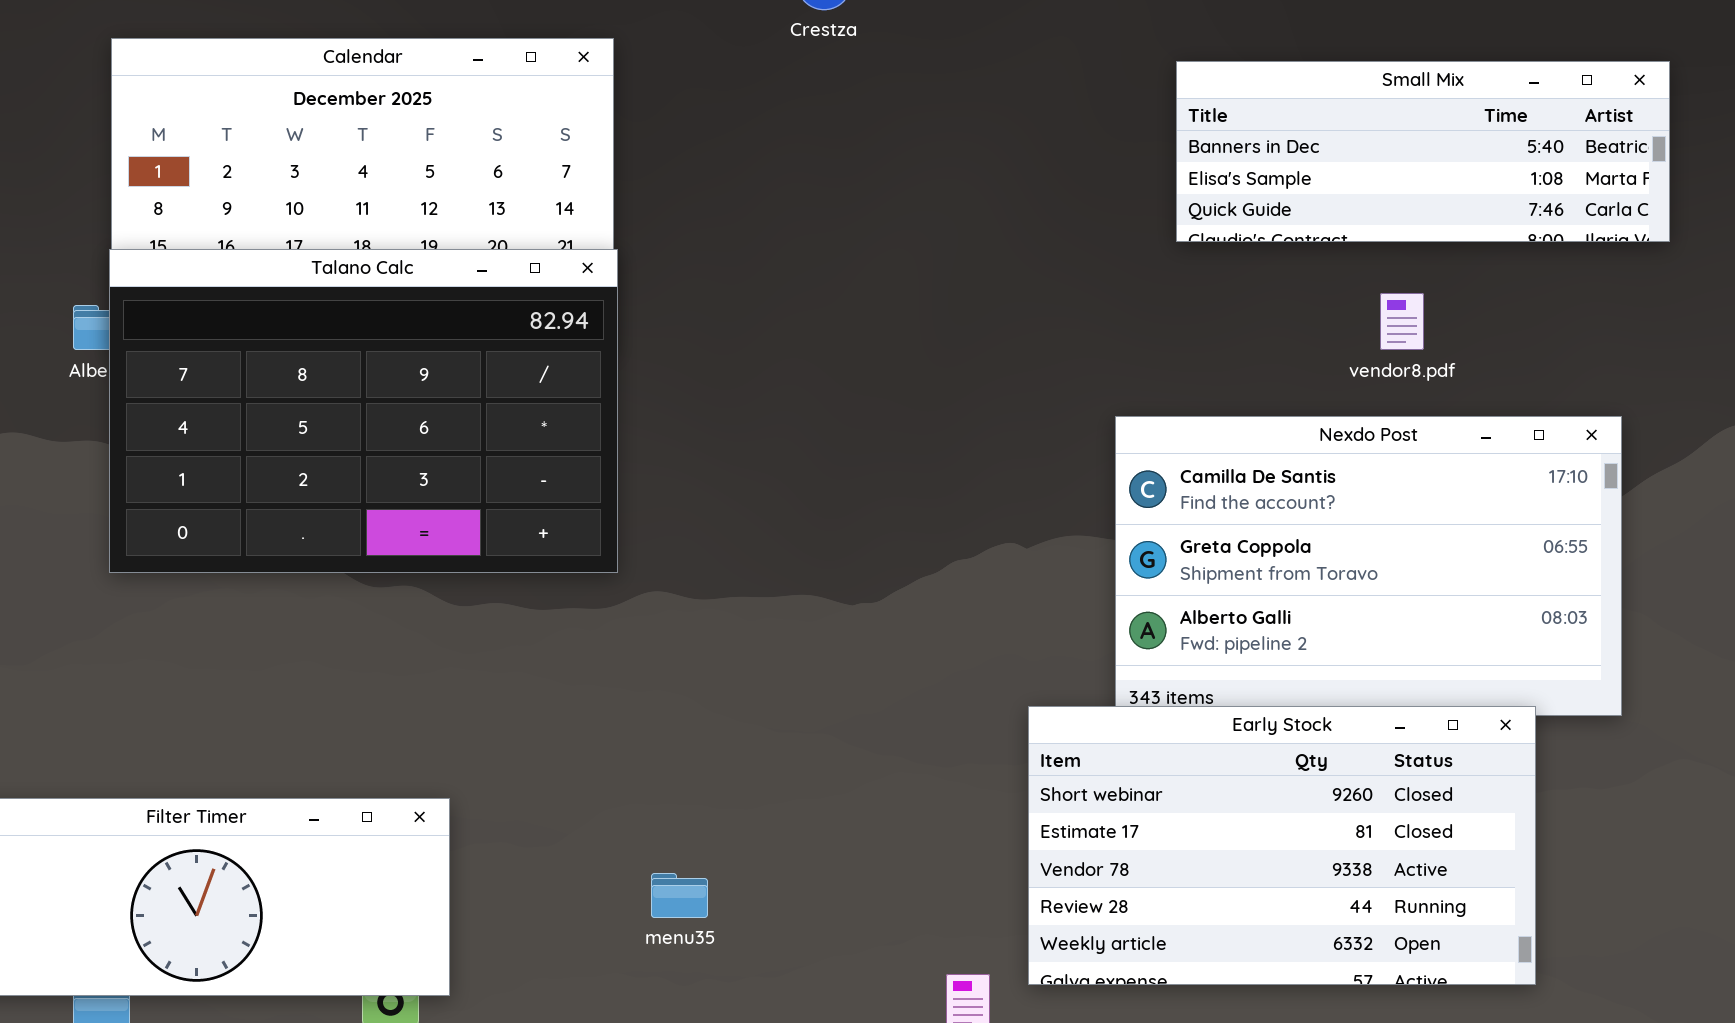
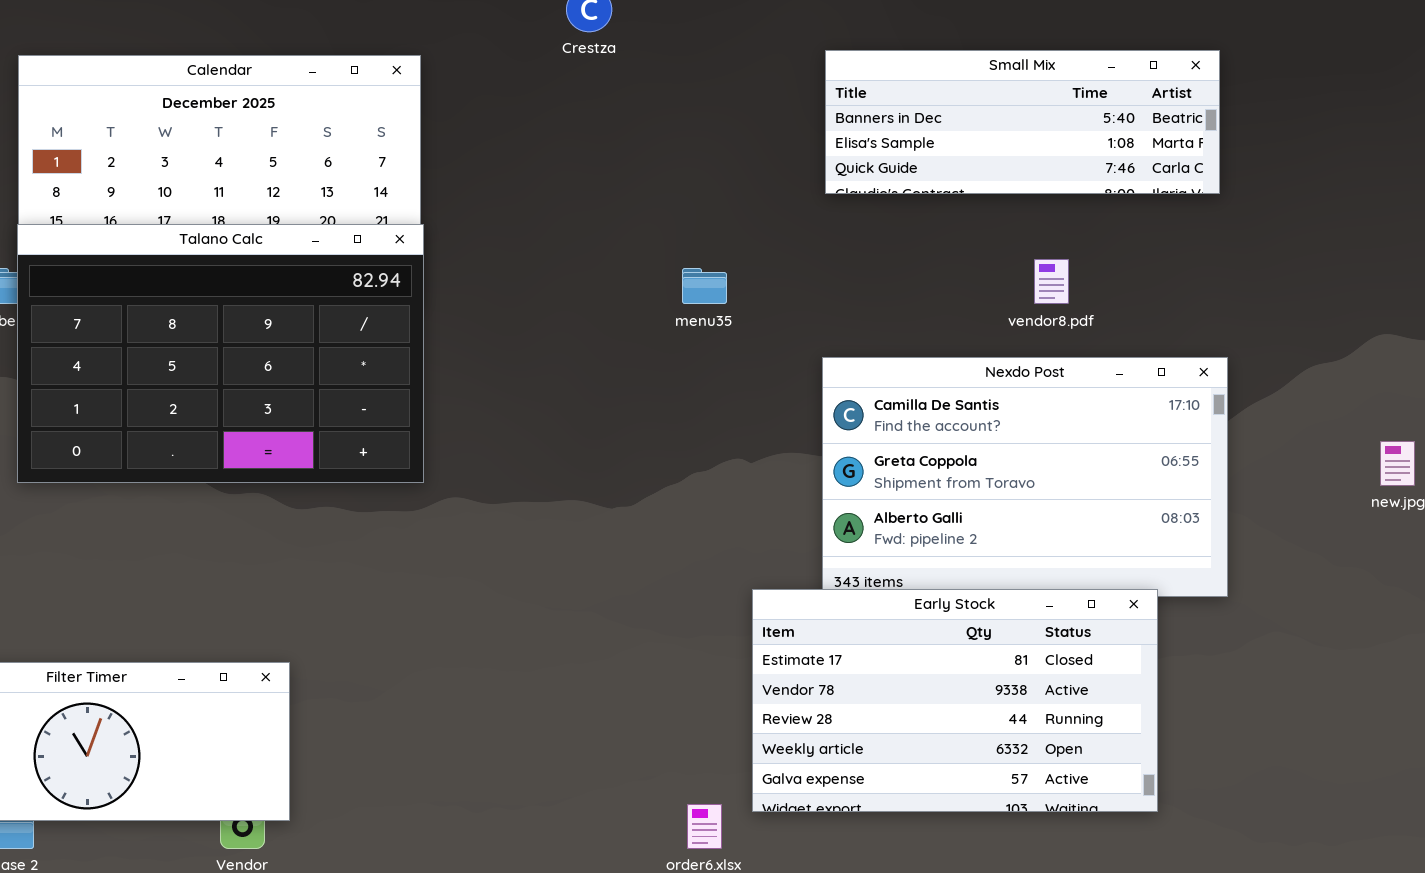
Small Mix: [1176,61,1670,242] -> [825,50,1220,194], moved
Early Stock: [1028,706,1536,985] -> [752,589,1158,812], scrolled down 1 row
menu35: [651,873,708,918] -> [682,268,727,304], moved

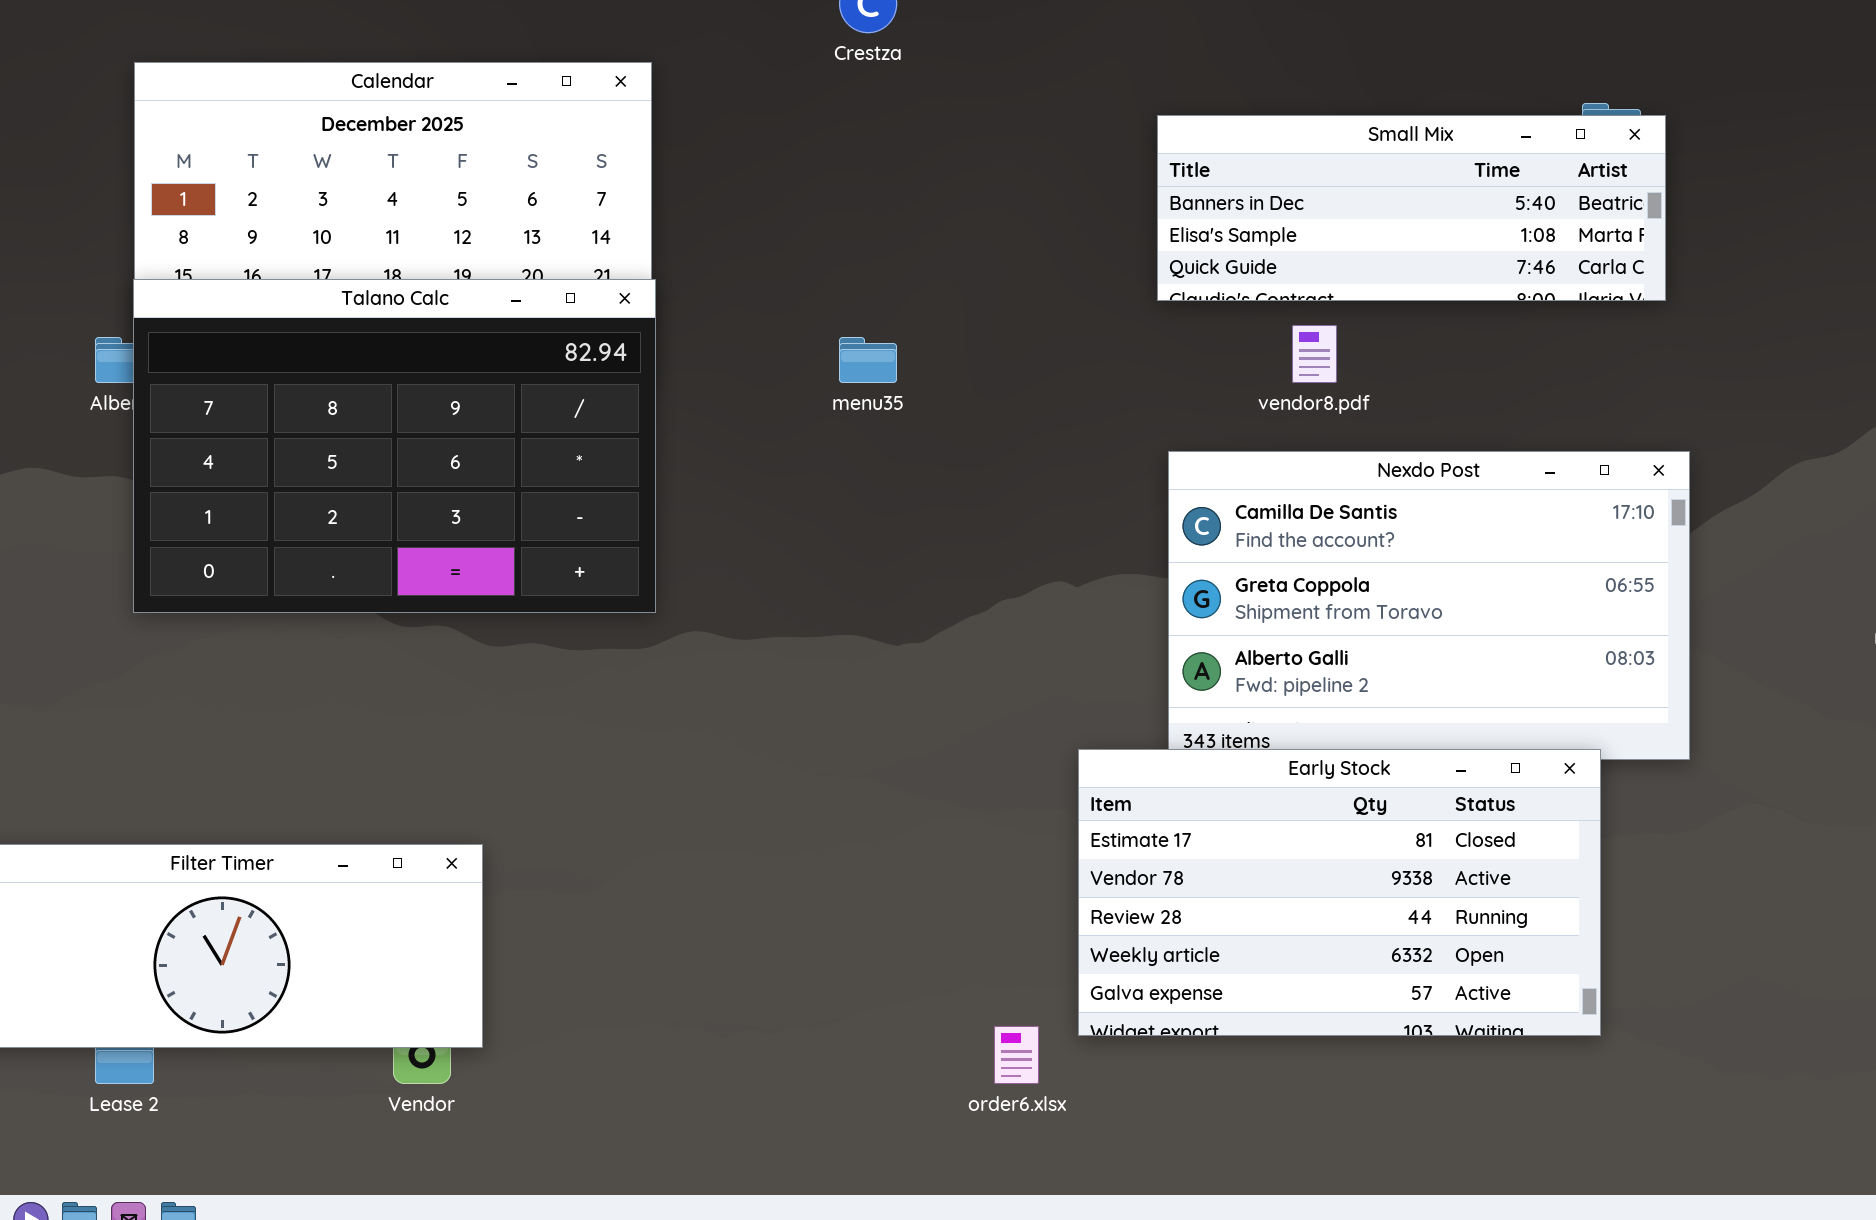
Small Mix: [825,50,1220,194] -> [1157,115,1666,301], moved
vendor8.pdf: [1034,259,1069,304] -> [1292,325,1337,383], moved
menu35: [682,268,727,304] -> [839,337,897,383], moved

